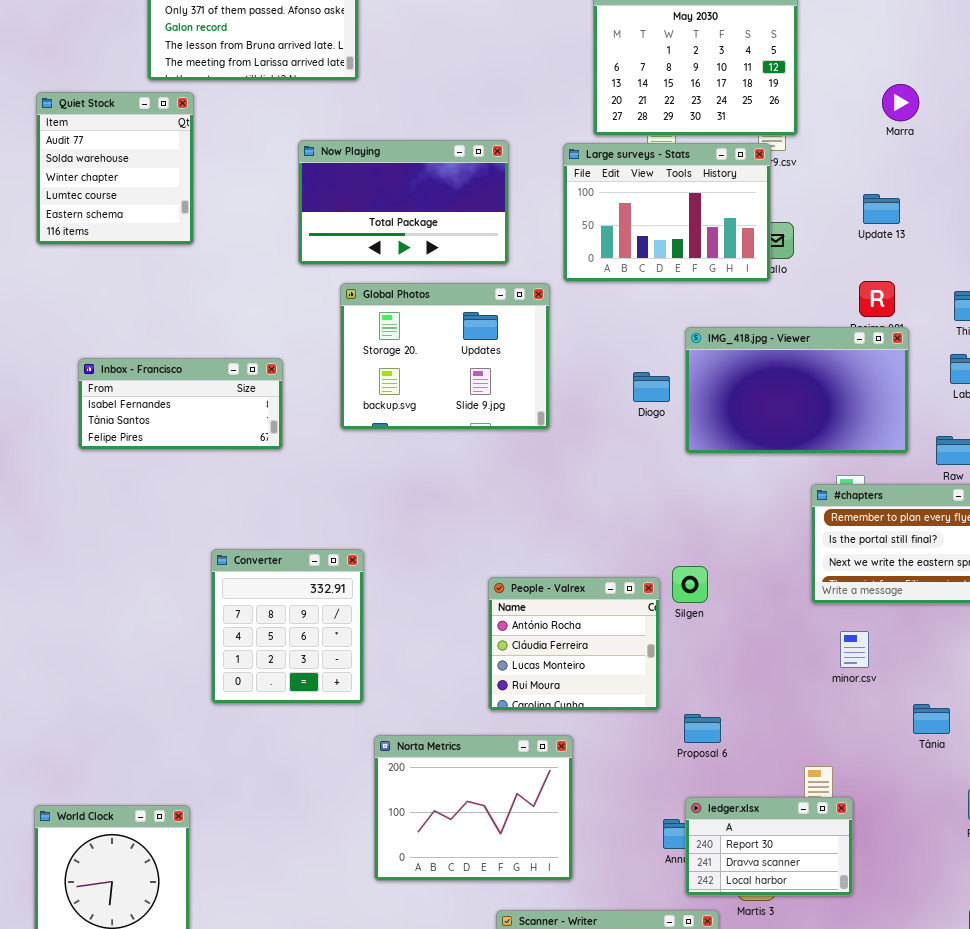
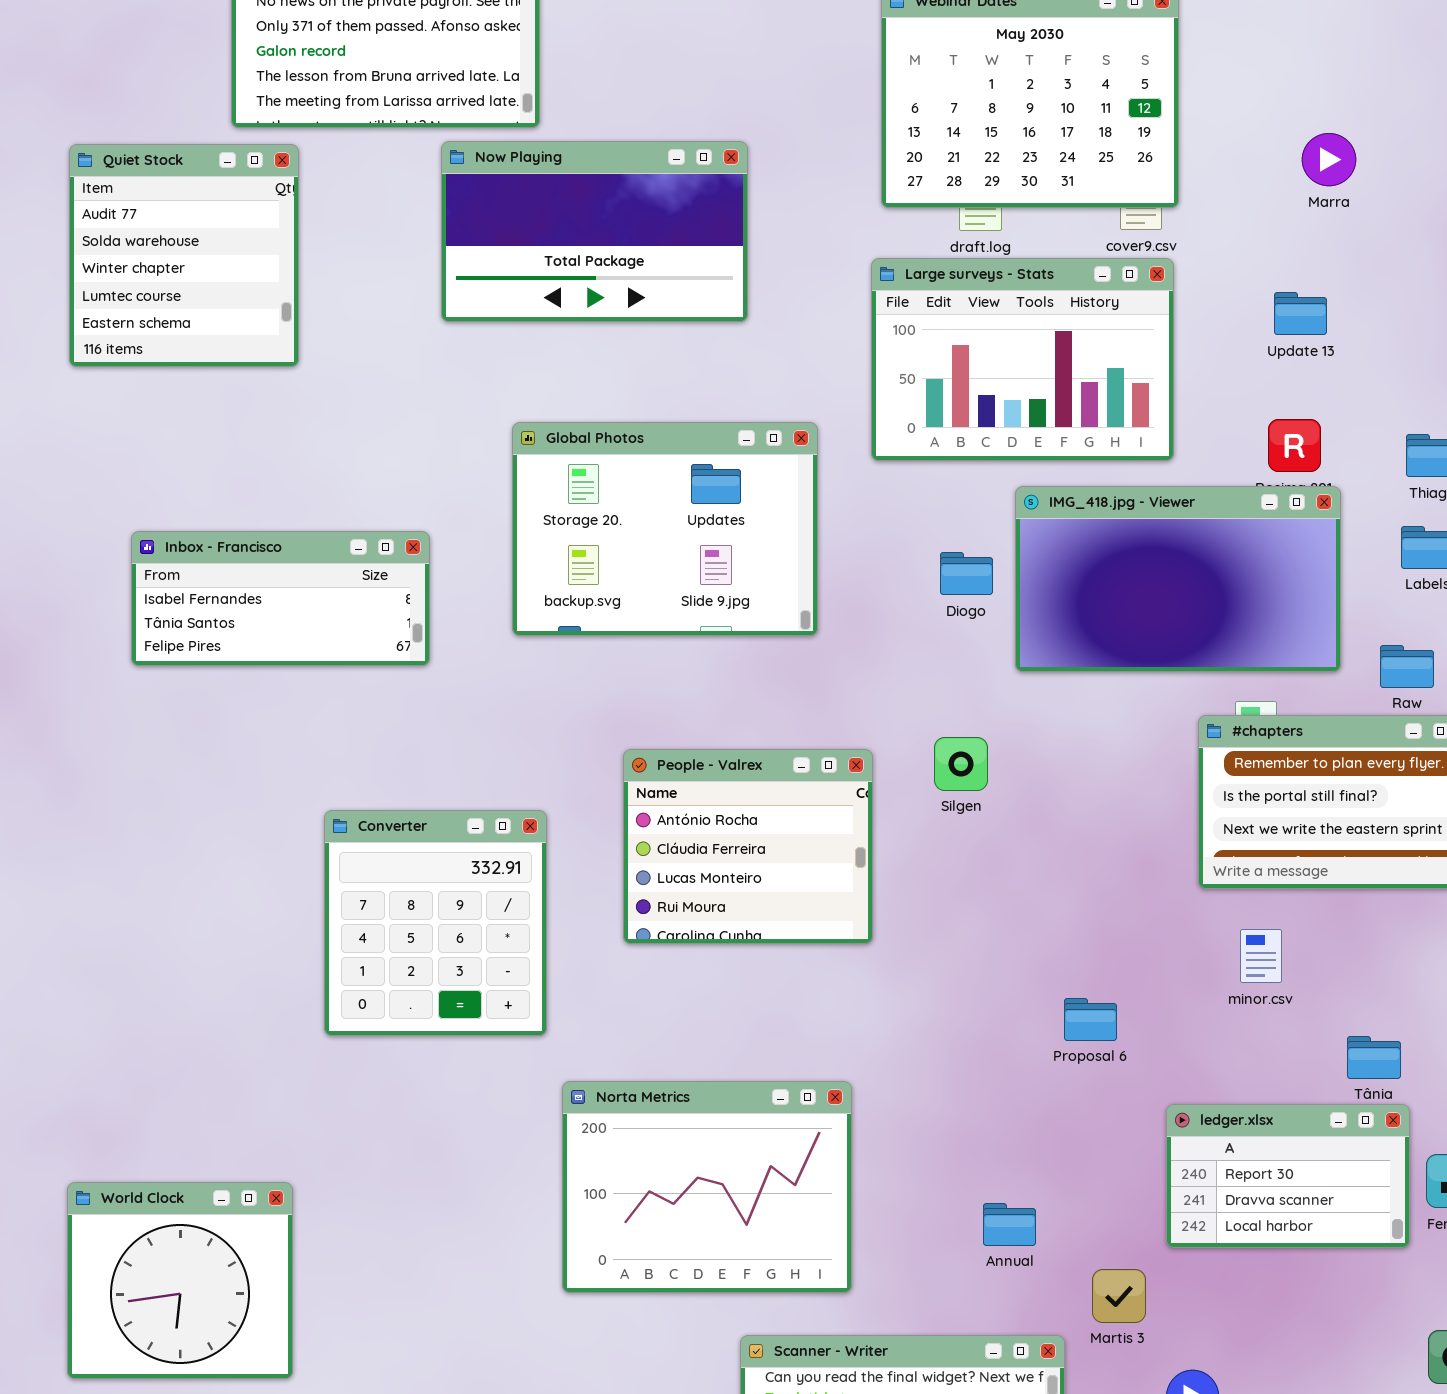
Now Playing: [298,140,509,265] -> [441,141,748,322], moved
Large surveys - Stats: [563,143,771,282] -> [871,258,1174,461], moved
Silgen: [672,566,708,603] -> [934,737,988,791], moved
People - Valrex: [488,577,660,711] -> [623,749,873,944], moved
Proposal 6: [684,714,721,743] -> [1064,998,1117,1041], moved
ledger.xlsx: [685,797,853,896] -> [1166,1104,1410,1248], moved

